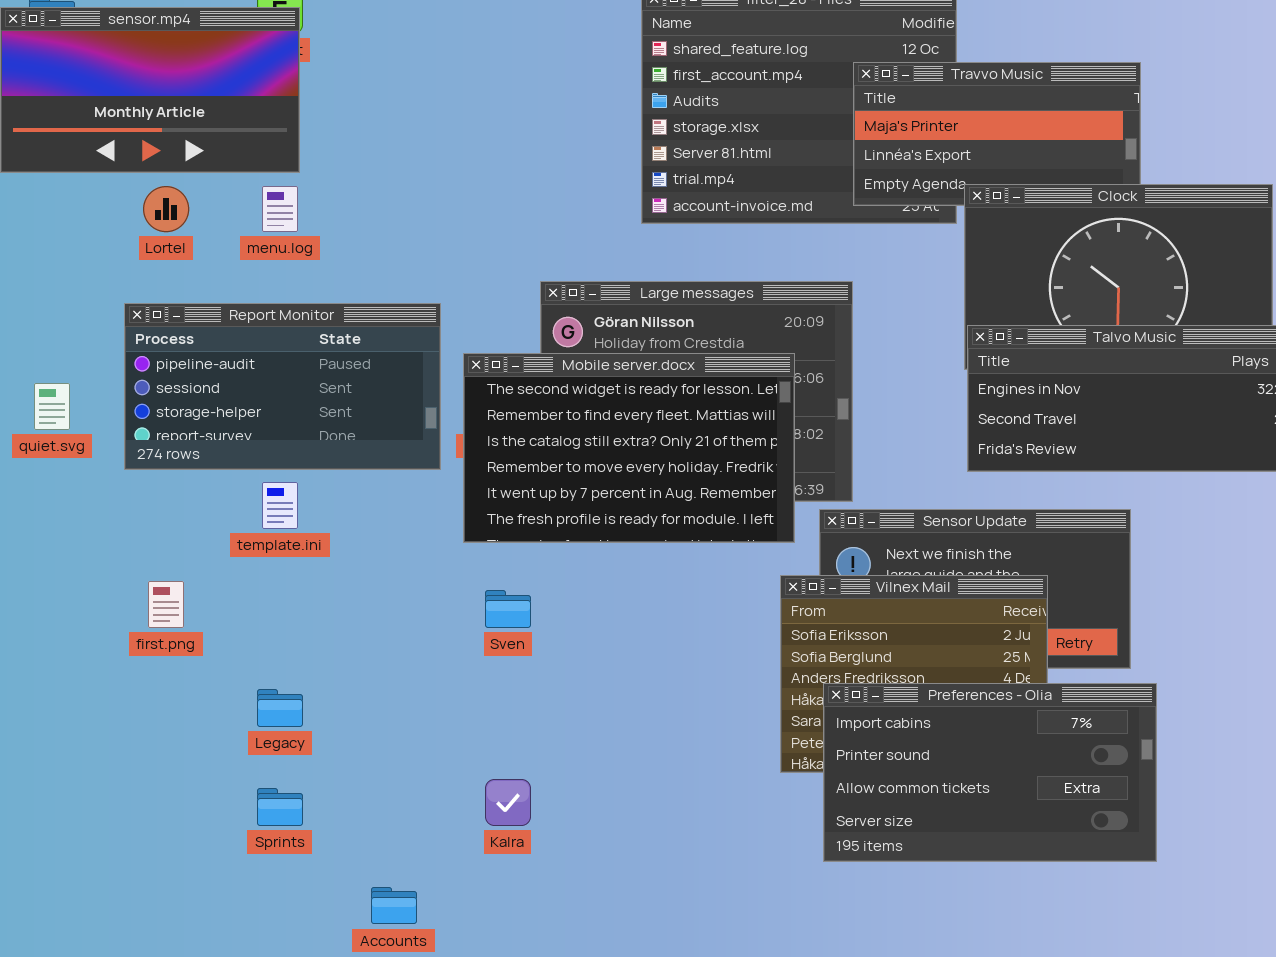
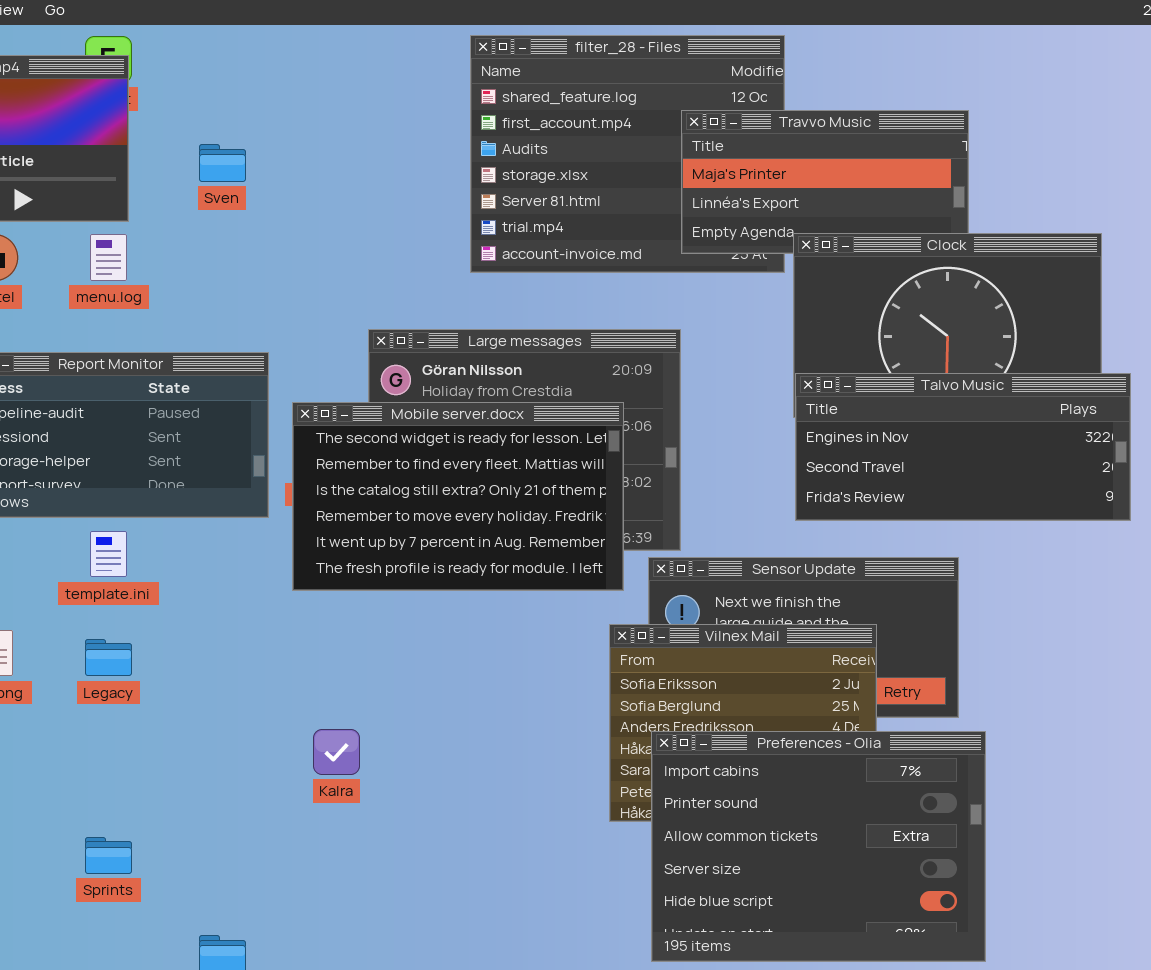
Sven: [485,590,531,628] -> [199,144,246,182], moved
Preferences - Olia: [823,683,1157,862] -> [651,731,986,962], resized
Legacy: [257,689,303,727] -> [85,639,132,676], moved
Kalra: [485,779,531,826] -> [313,729,360,775], moved

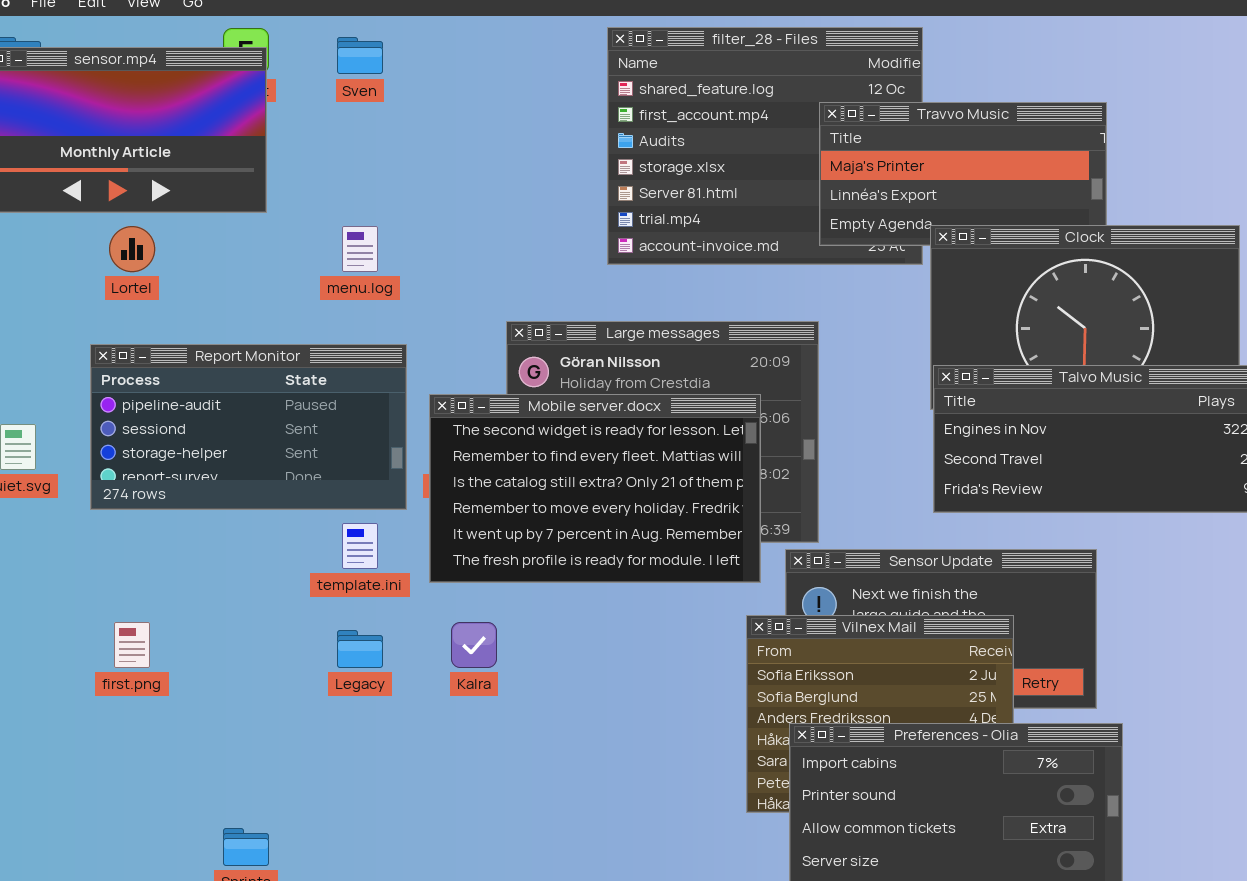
Sven: [199,144,246,182] -> [337,37,383,74], moved
menu.log: [90,234,127,281] -> [342,226,378,272], moved
template.ini: [90,531,127,577] -> [342,523,378,569], moved
Legacy: [85,639,132,676] -> [337,630,383,668], moved
Kalra: [313,729,360,775] -> [451,622,497,668], moved

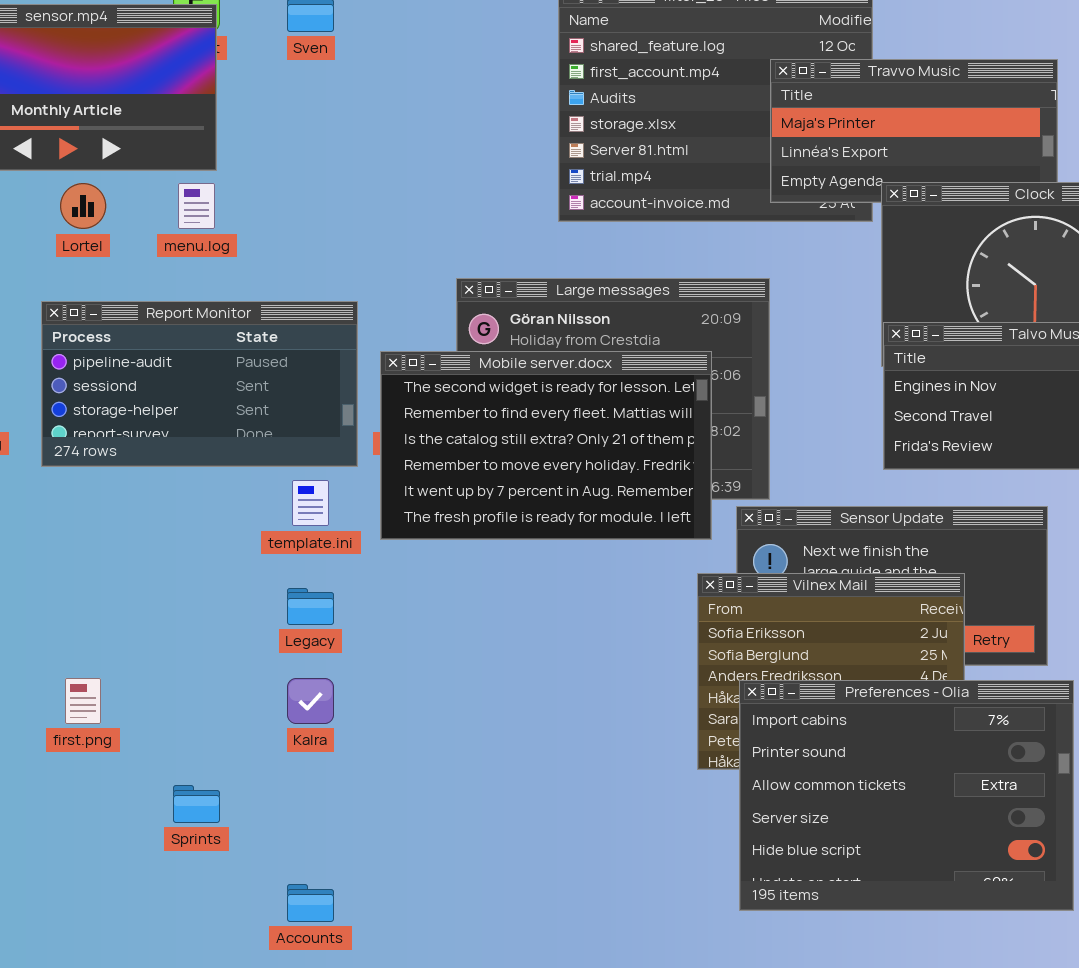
menu.log: [342,226,378,272] -> [178,183,215,229], moved
first.png: [114,622,150,668] -> [65,678,101,724], moved
Kalra: [451,622,497,668] -> [287,678,334,724], moved

